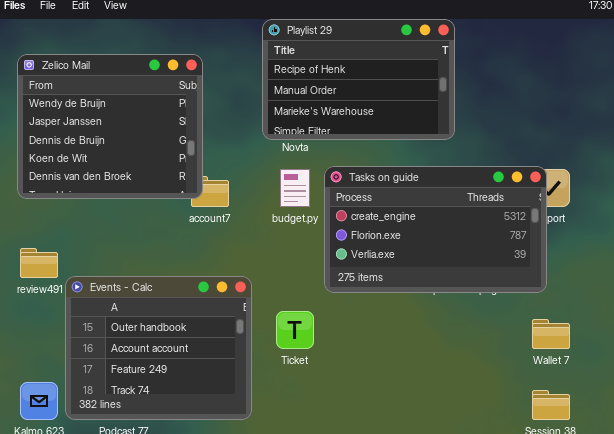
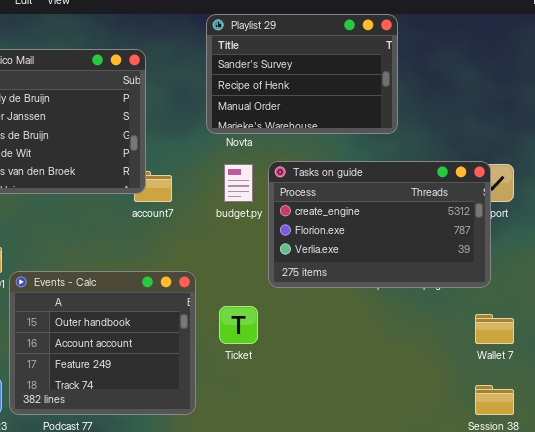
Playlist 29: [262,19,455,140] -> [206,14,398,134], scrolled up 1 row

